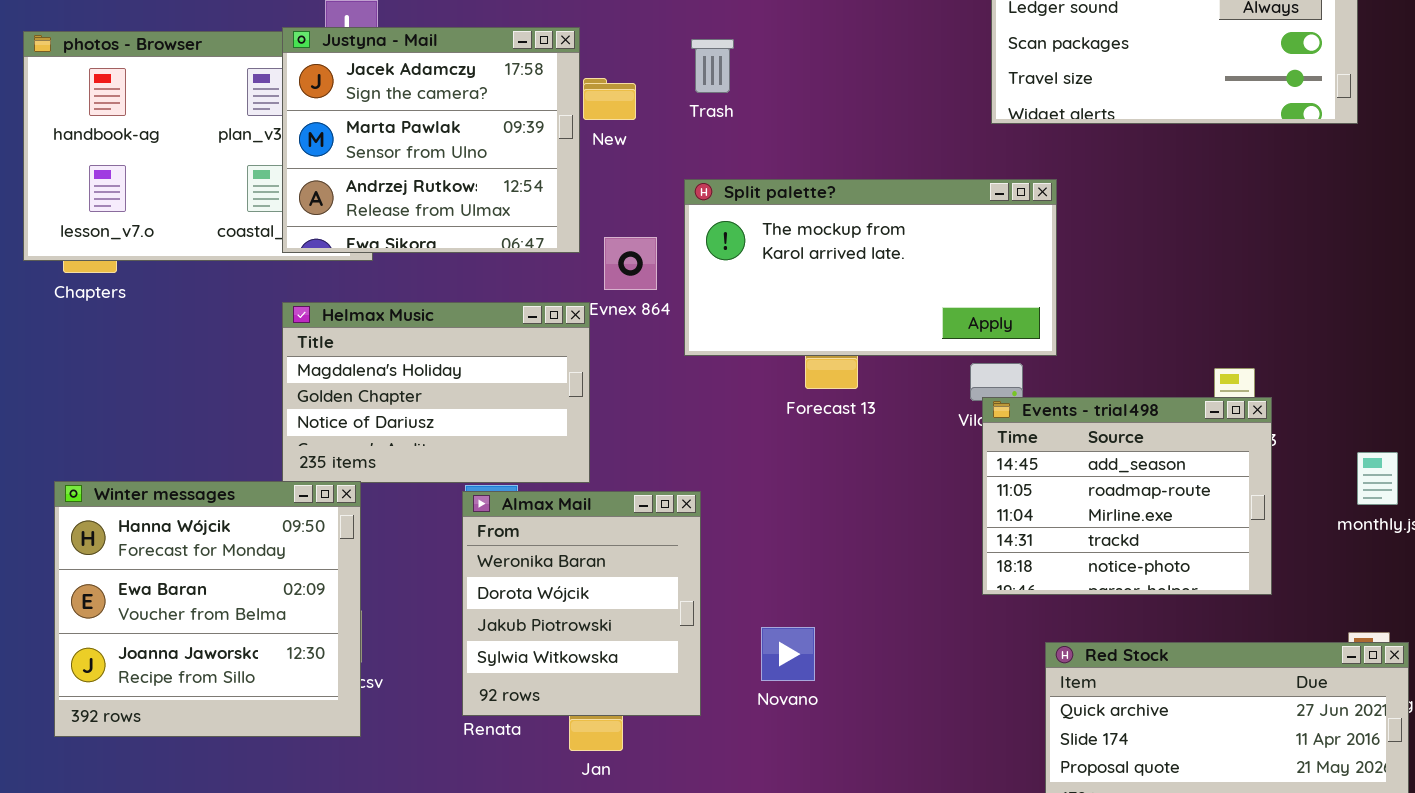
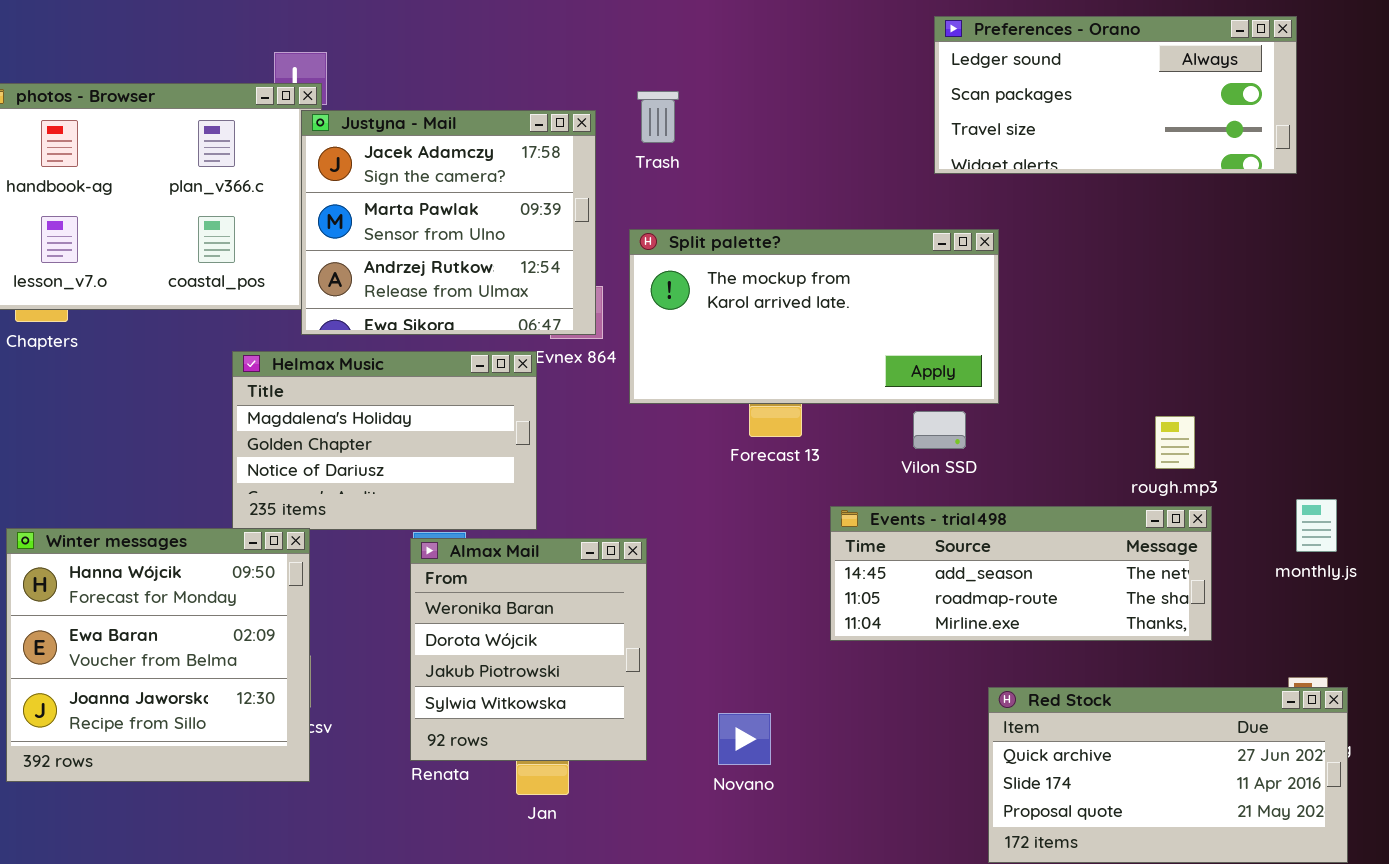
Justyna - Mail: [282,27,580,253] -> [301,110,596,335], moved
Events - trial498: [982,397,1272,595] -> [830,506,1212,641], resized
Novano: [761,627,815,681] -> [718,713,771,765], moved

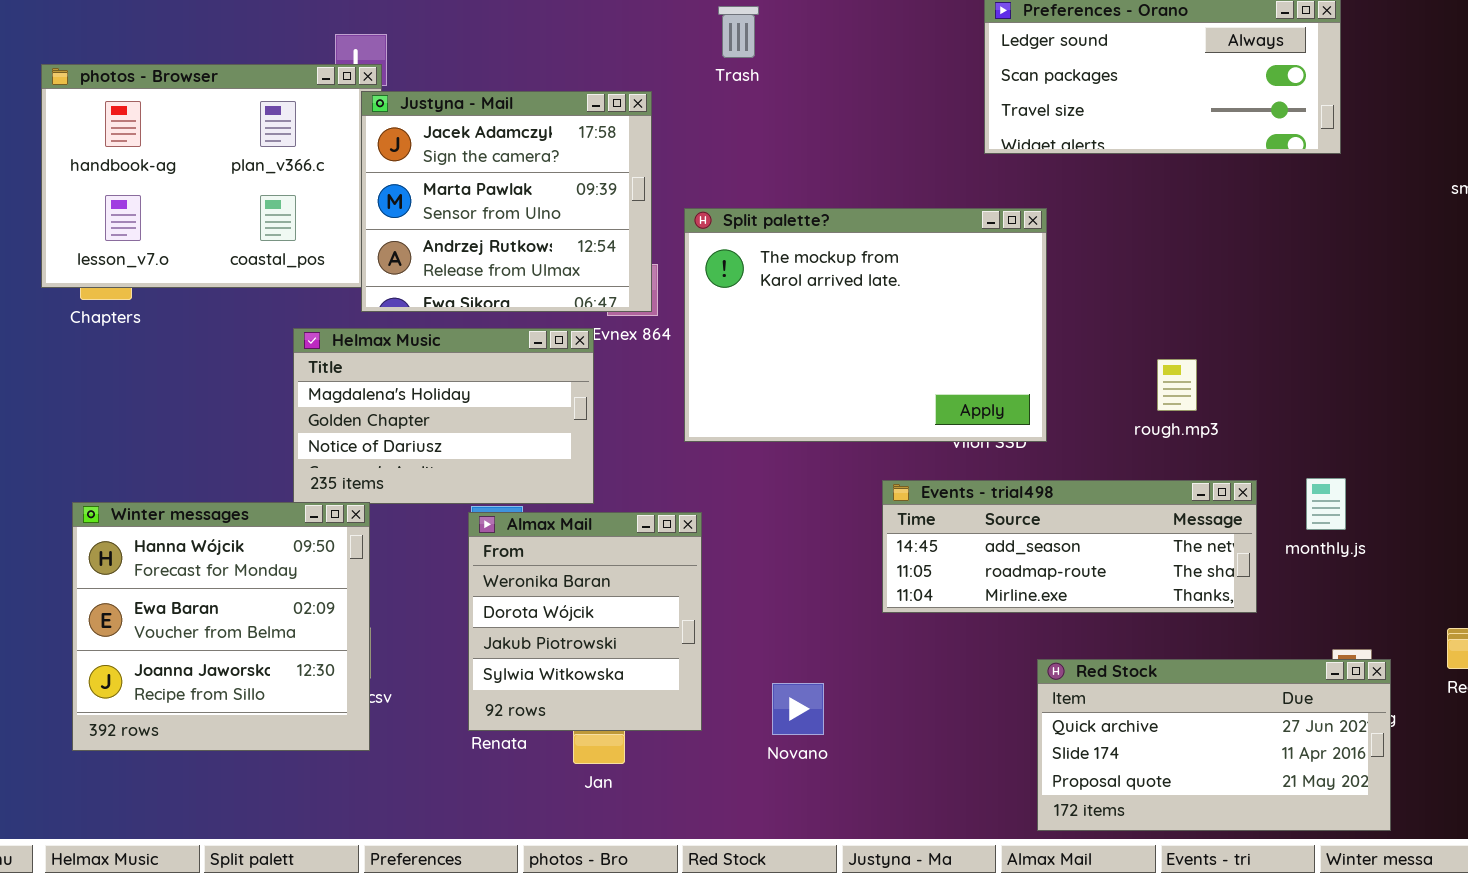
Trash: [637,91,679,143] -> [718,6,759,58], moved
Split palette?: [629,229,999,404] -> [684,208,1047,442], resized
rough.mp3: [1155,416,1195,469] -> [1157,359,1197,411], moved
monthly.js: [1296,499,1337,552] -> [1306,478,1346,530], moved

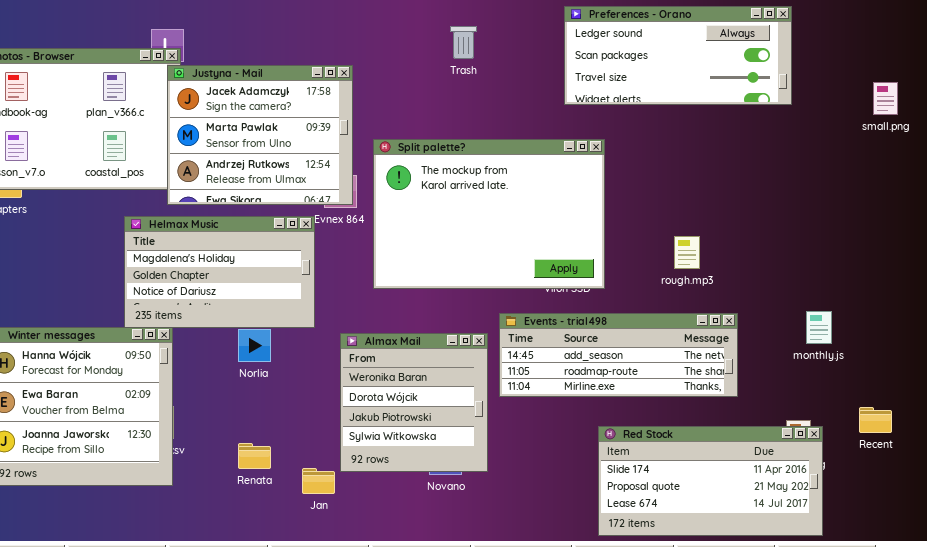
Trash: [718,6,759,58] -> [450,26,477,59], moved
monthly.js: [1306,478,1346,530] -> [806,311,832,344], moved
Almax Mail: [468,512,702,731] -> [340,333,488,472], moved
Red Stock: [1037,659,1391,831] -> [598,426,823,536], scrolled down 1 row

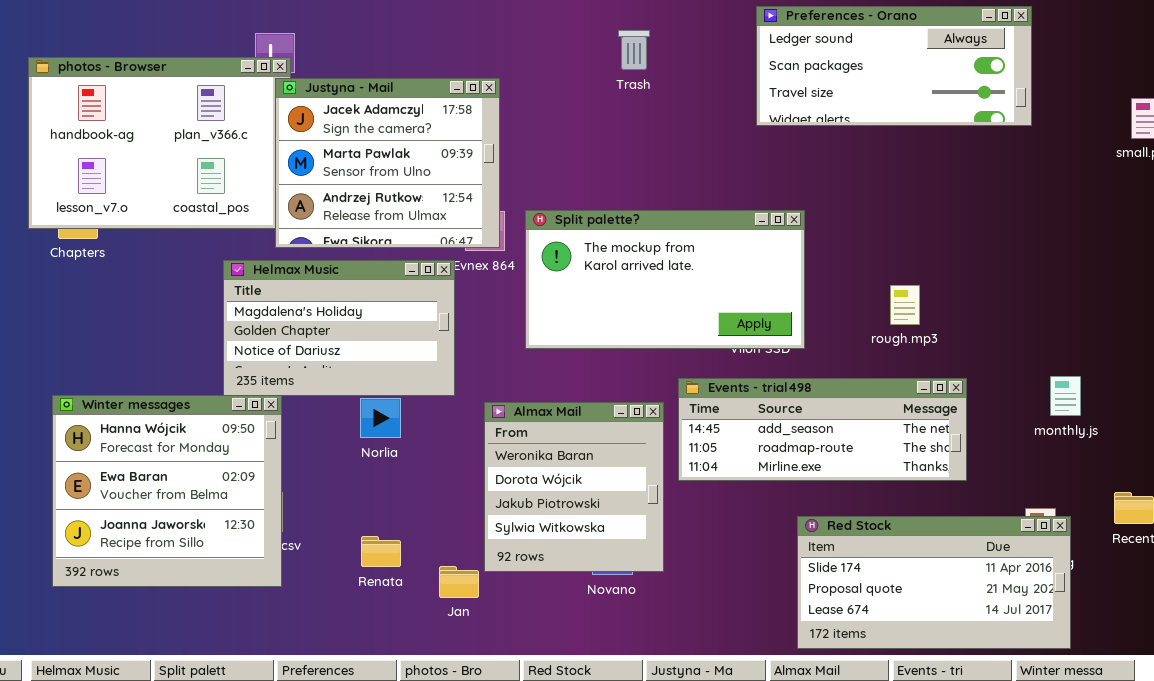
Split palette?: [373,139,605,289] -> [525,210,805,349], resized

